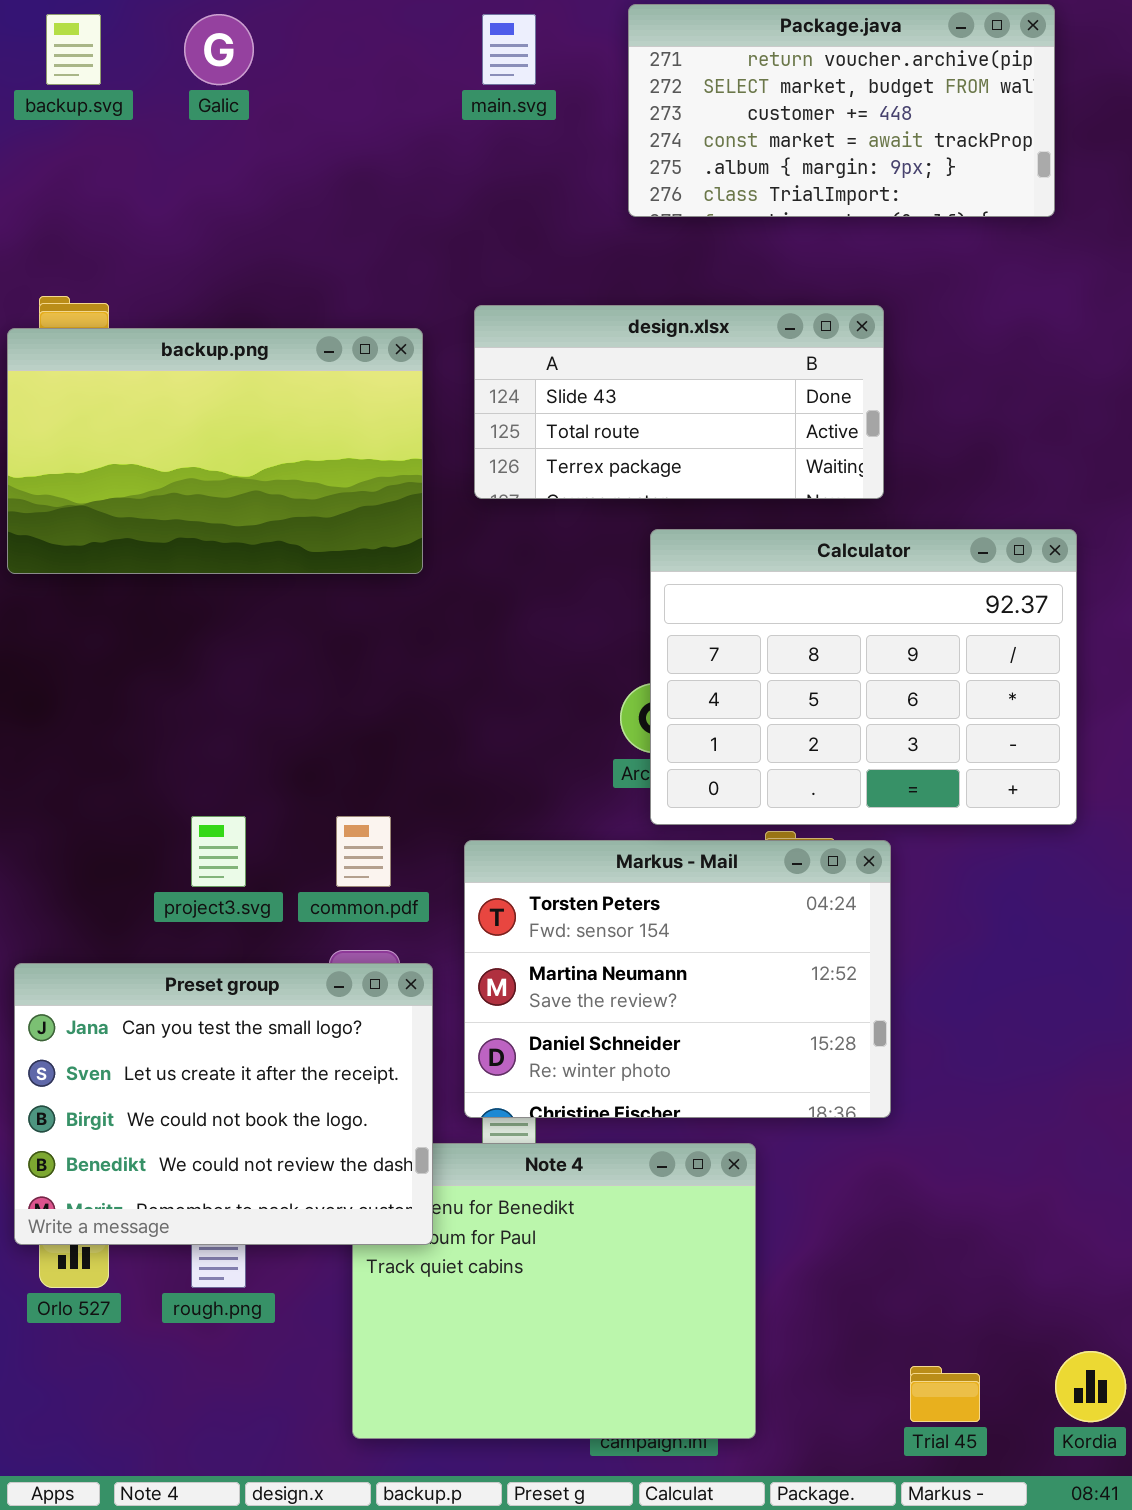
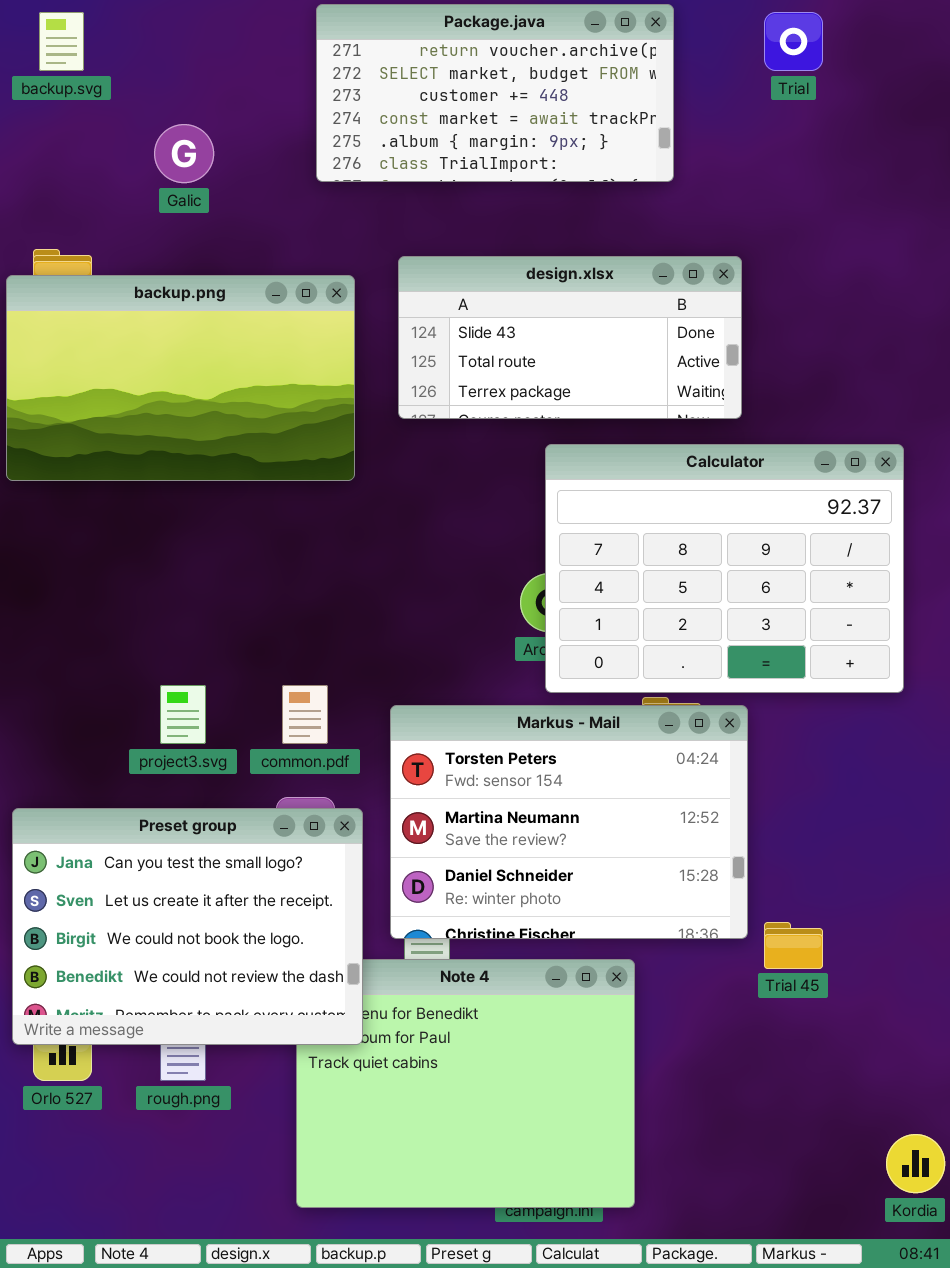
Package.java: [628,4,1055,217] -> [316,4,674,182], moved
Galic: [184,14,254,85] -> [154,124,214,183], moved
Trial 45: [910,1366,980,1422] -> [764,922,823,969], moved

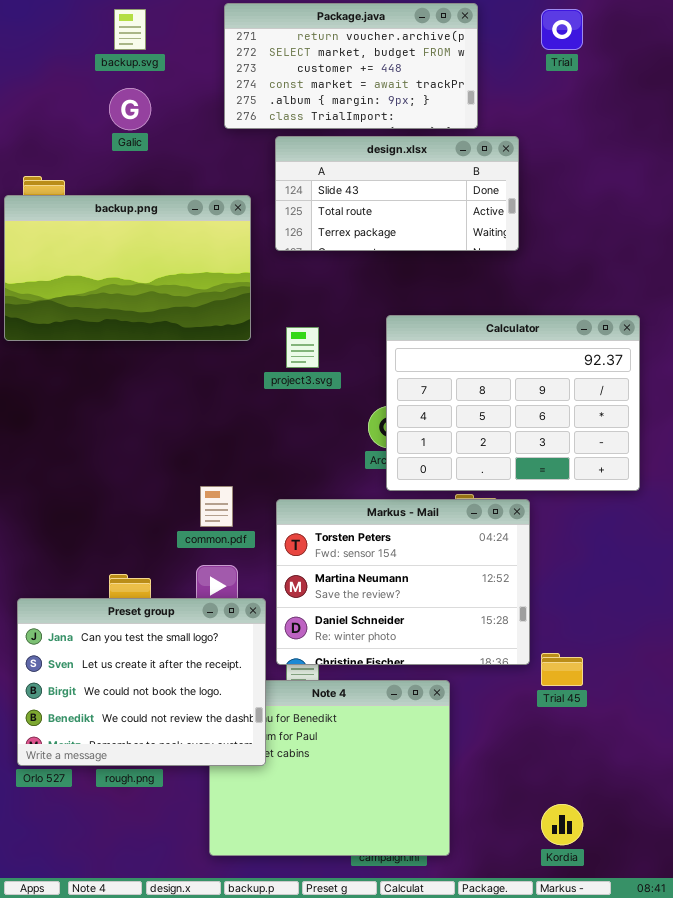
backup.svg: [39,12,84,71] -> [114,9,146,50], moved
design.xlsx: [398,256,742,419] -> [275,136,519,251], moved
project3.svg: [160,685,206,744] -> [286,327,319,368], moved
Preset group: [12,808,363,1045] -> [17,598,266,766], moved
Kordia: [886,1134,945,1193] -> [541,804,583,845], moved

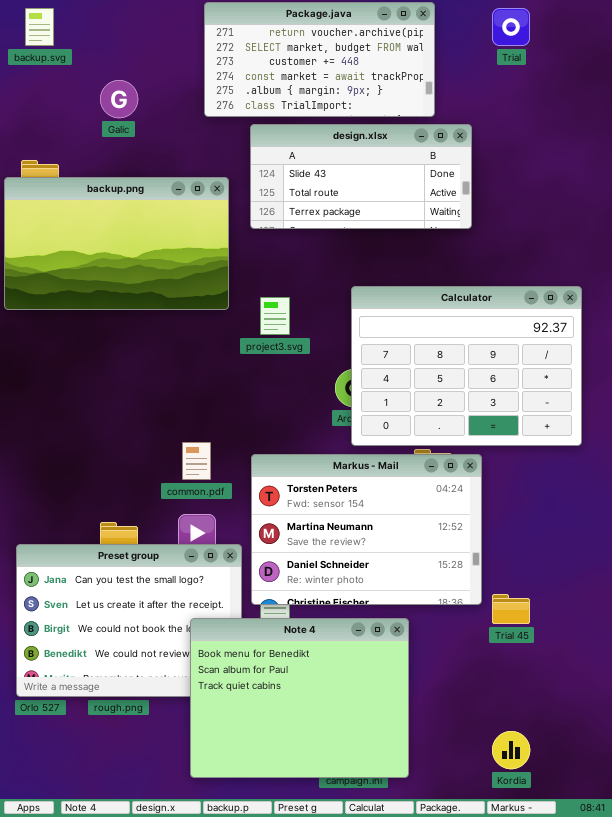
backup.svg: [114,9,146,50] -> [25,8,54,46], moved
Note 4: [209,680,450,856] -> [190,618,409,778], raised

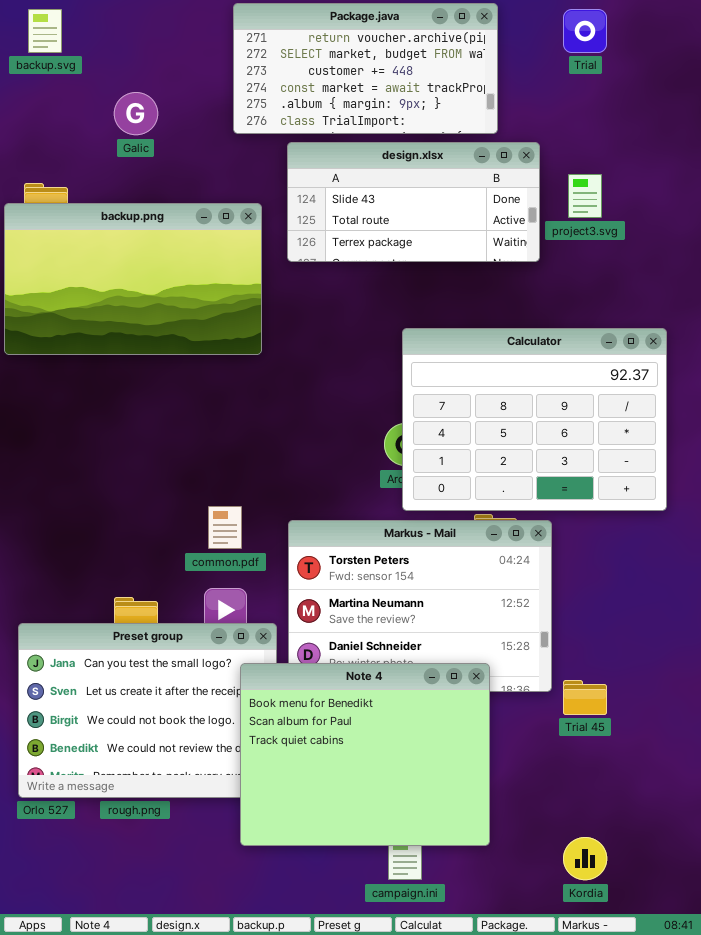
project3.svg: [260,297,290,335] -> [568,174,602,218], moved
Note 4: [190,618,409,778] -> [240,663,490,846], moved

